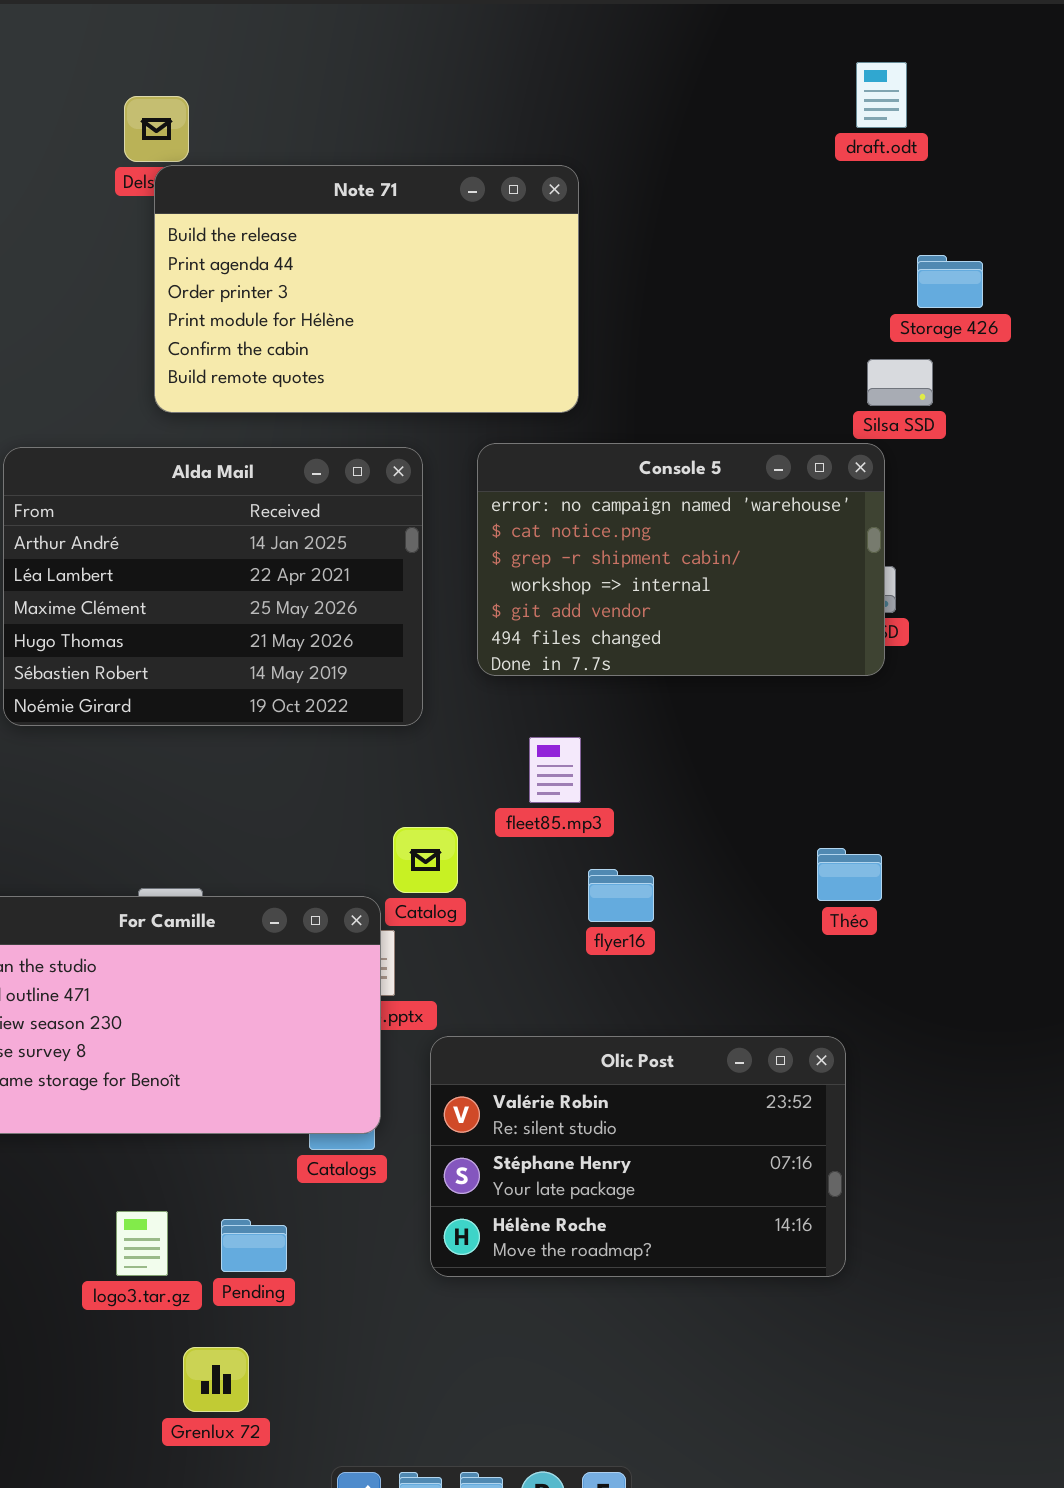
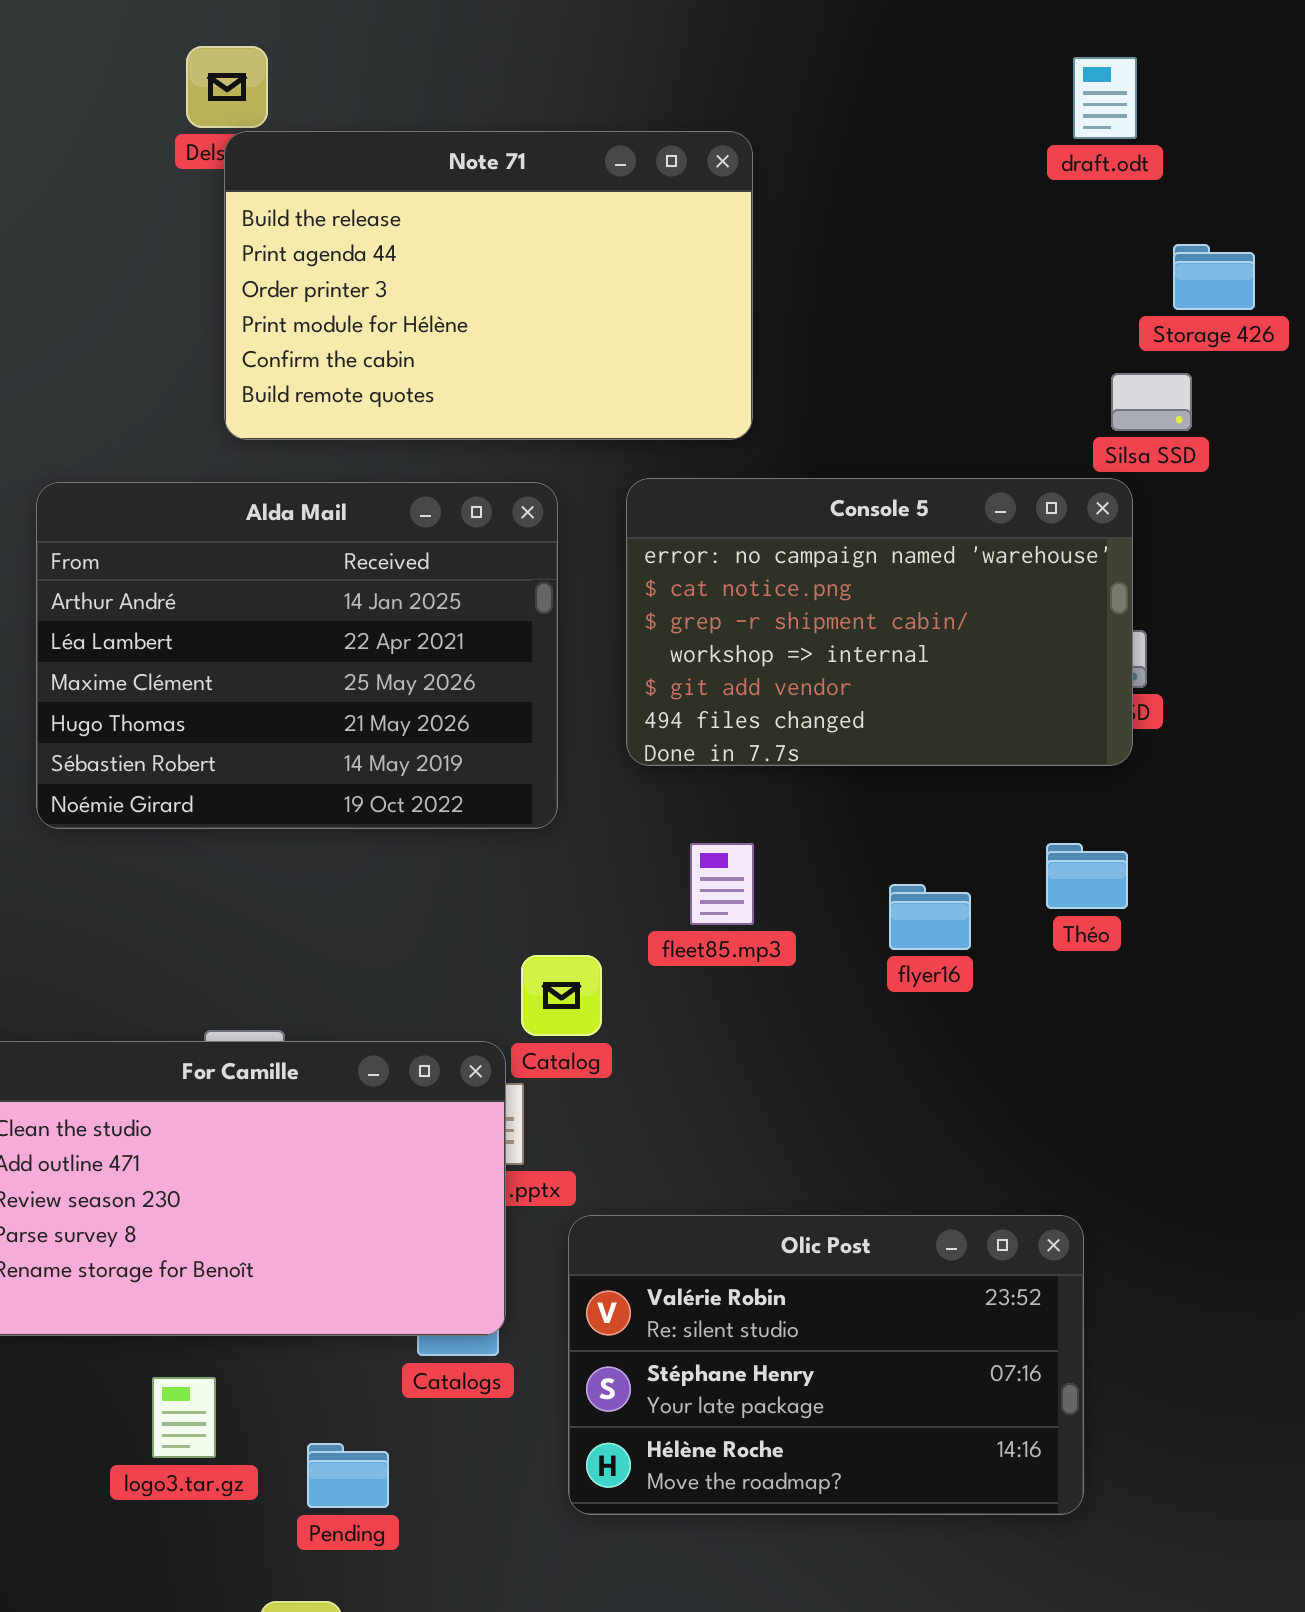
draft.odt: [856,62,907,128] -> [1073,57,1137,139], moved
Théo: [817,848,882,901] -> [1046,843,1128,909], moved
flyer16: [588,869,654,922] -> [889,884,971,950], moved
logo3.tar.gz: [116,1211,168,1276] -> [152,1377,216,1458], moved

